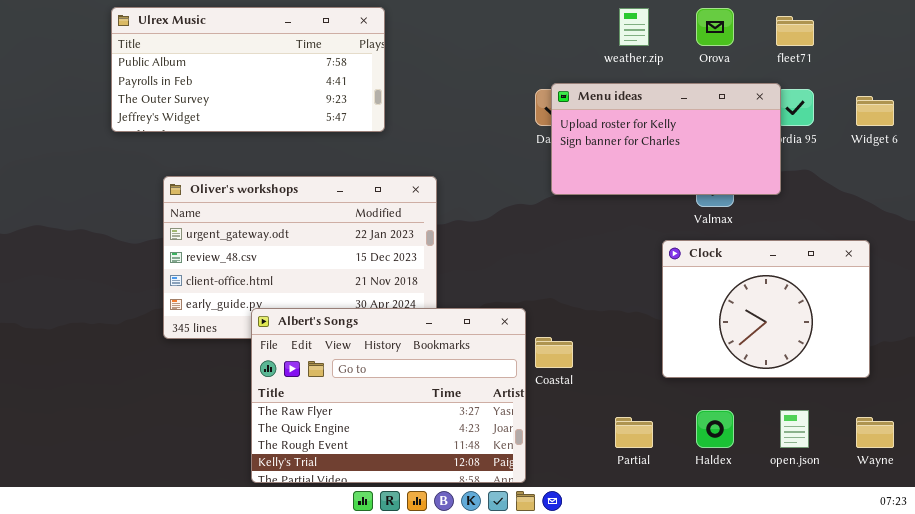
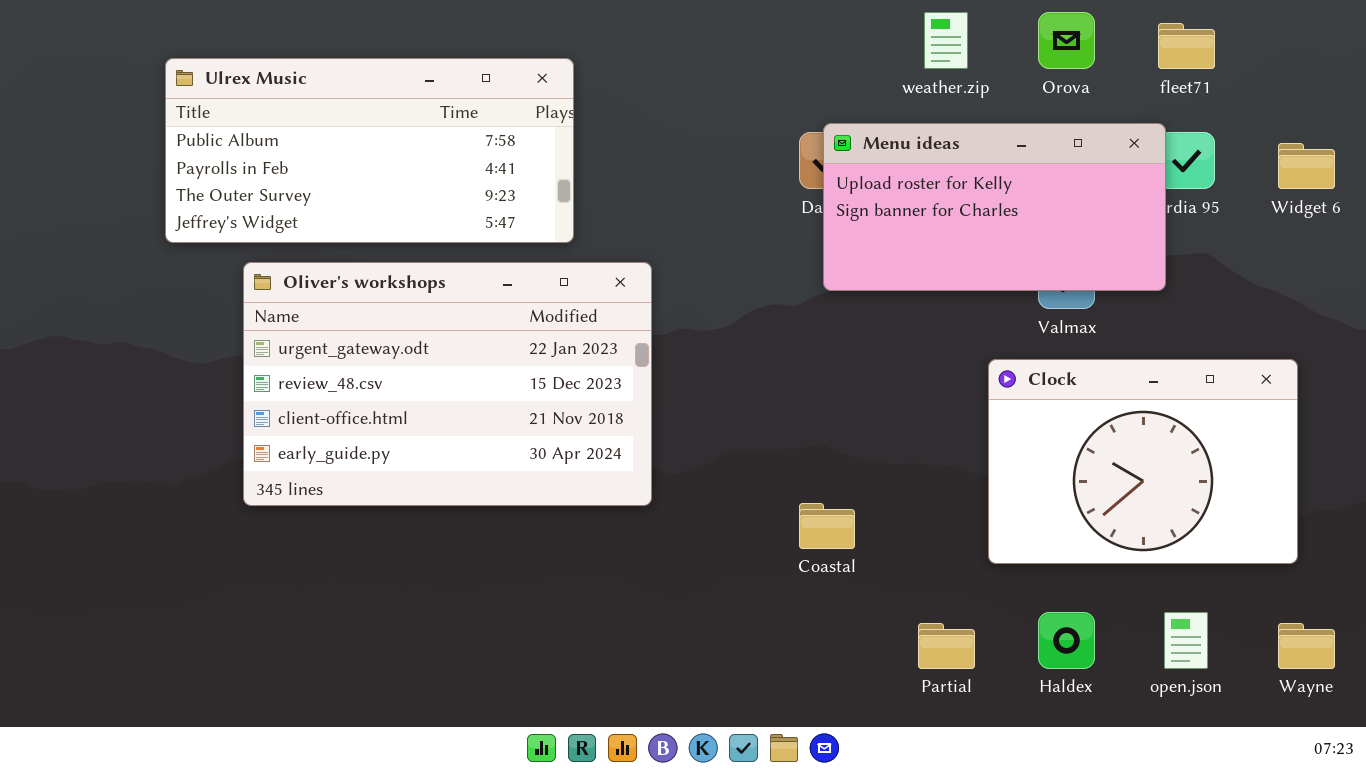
Ulrex Music: [111,7,385,132] -> [165,58,574,243], moved
Albert's Songs: [251,308,526,483] -> none, closed

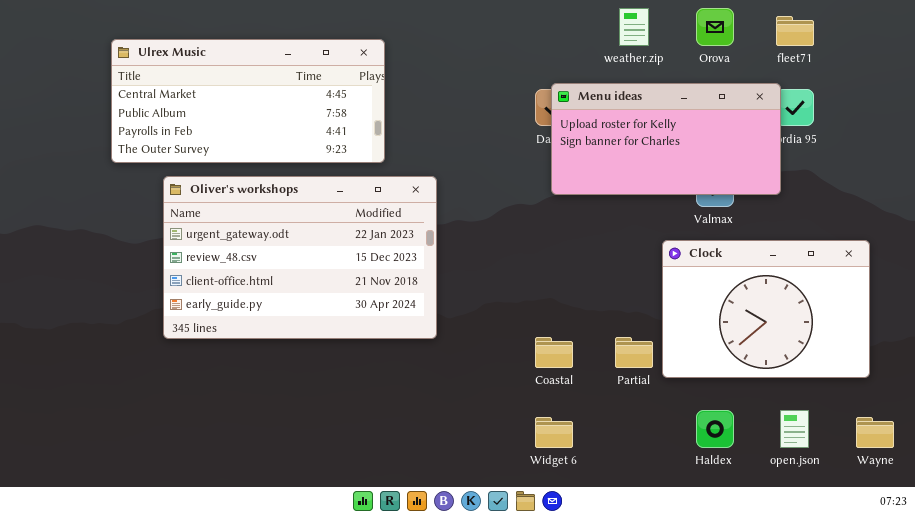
Ulrex Music: [165,58,574,243] -> [111,39,385,163], scrolled up 1 row
Widget 6: [1278,143,1335,189] -> [535,417,573,448], moved
Partial: [918,623,975,669] -> [615,337,653,368], moved

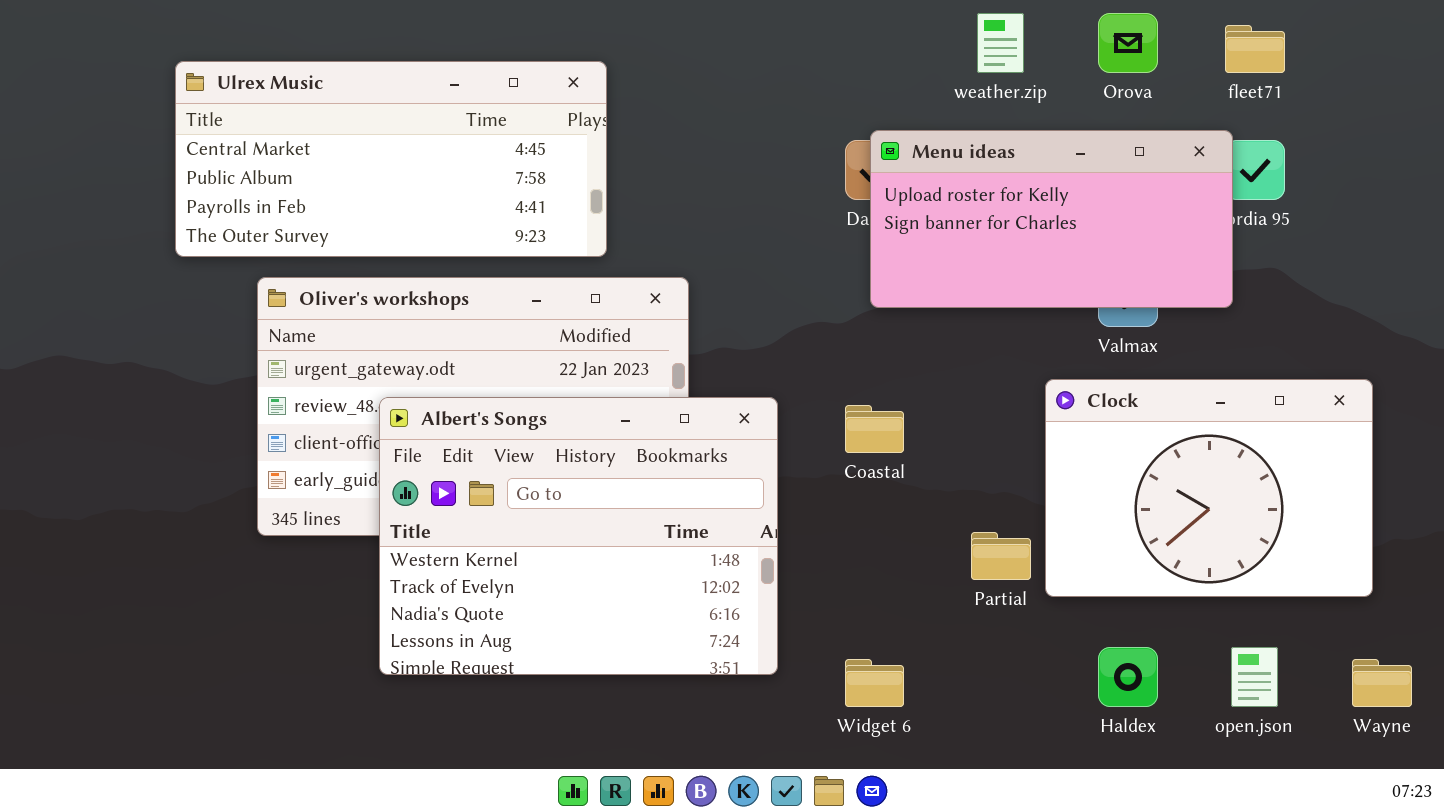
Albert's Songs: none -> [379,397,778,675], opened
Coastal: [535,337,573,368] -> [845,405,904,453], moved

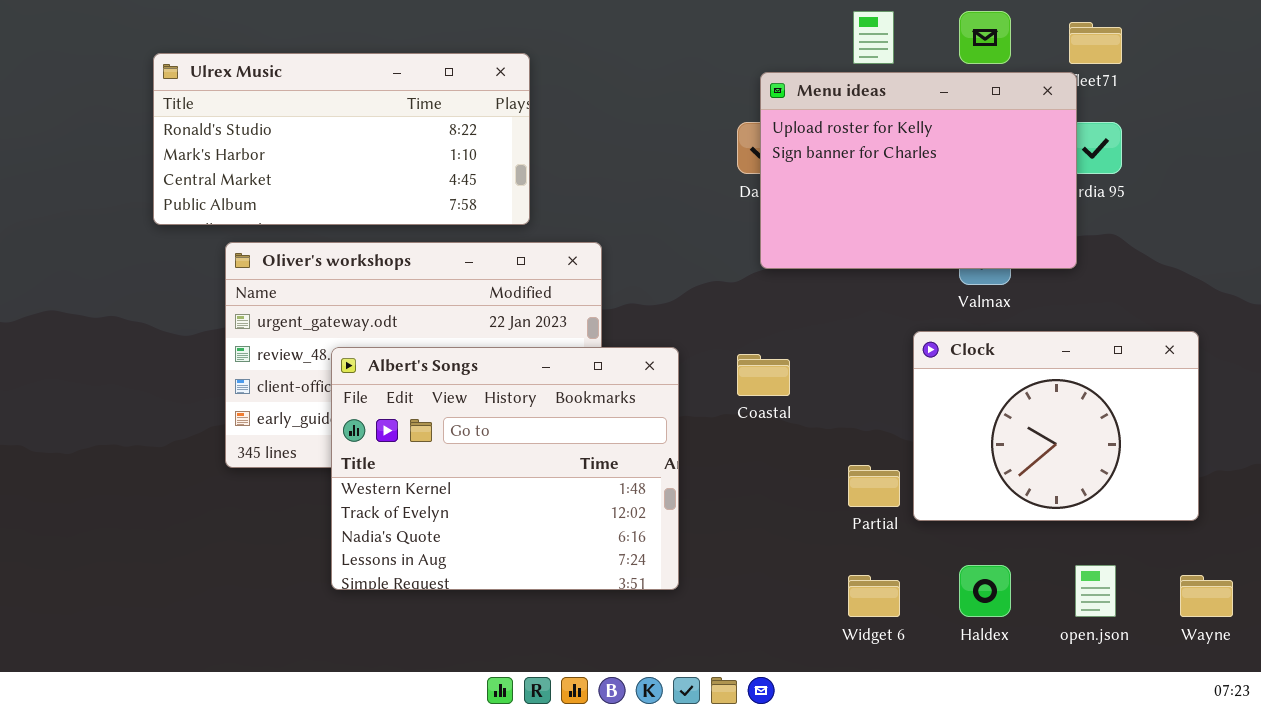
Ulrex Music: [175,61,607,257] -> [153,53,530,225], scrolled up 2 rows
Menu ideas: [870,130,1233,308] -> [760,72,1077,269], resized
Widget 6: [845,659,904,707] -> [848,575,900,617], moved

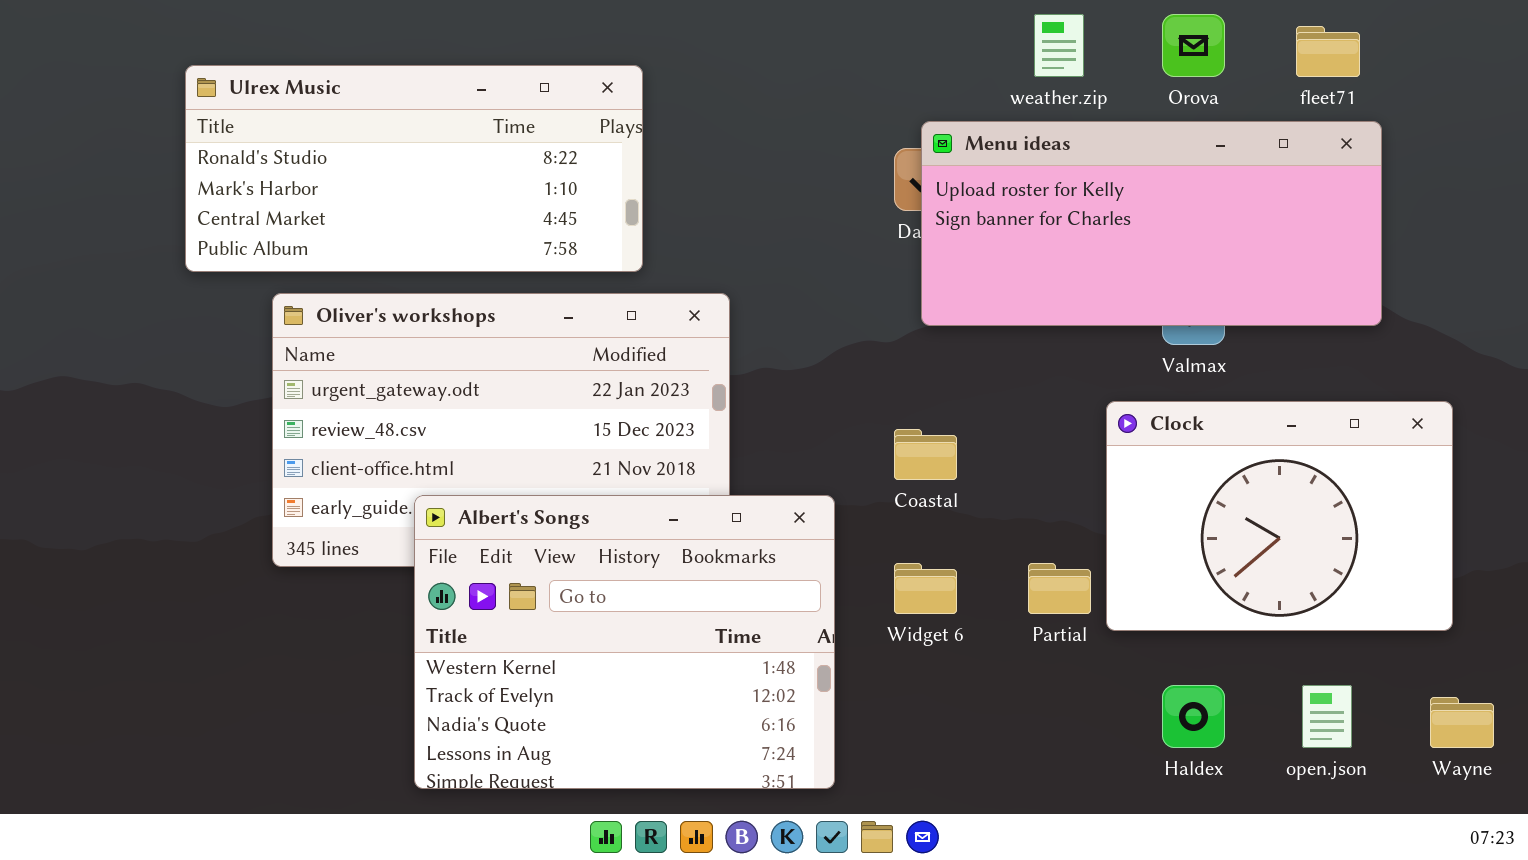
Menu ideas: [760,72,1077,269] -> [921,121,1382,326], resized
Albert's Songs: [331,347,679,590] -> [414,495,835,789], moved
Widget 6: [848,575,900,617] -> [894,563,957,614], moved

